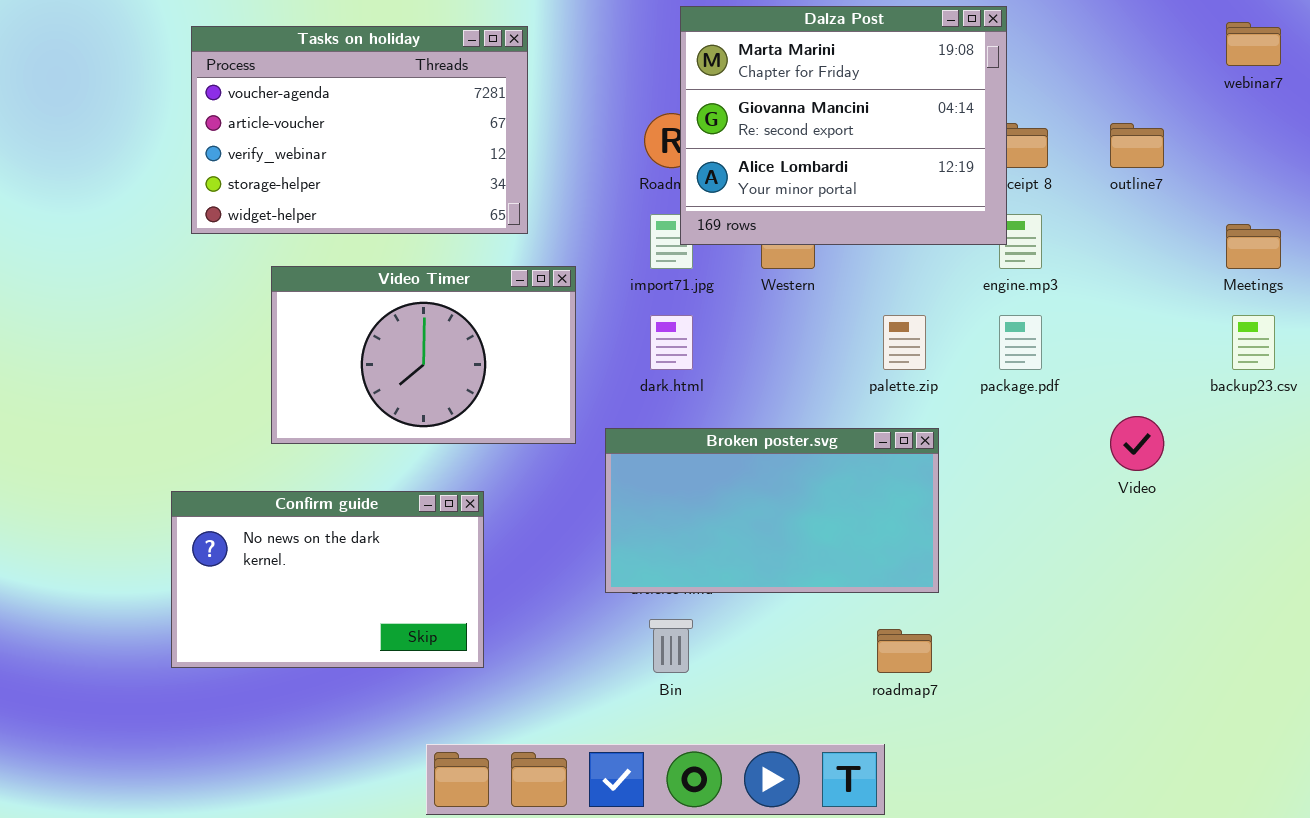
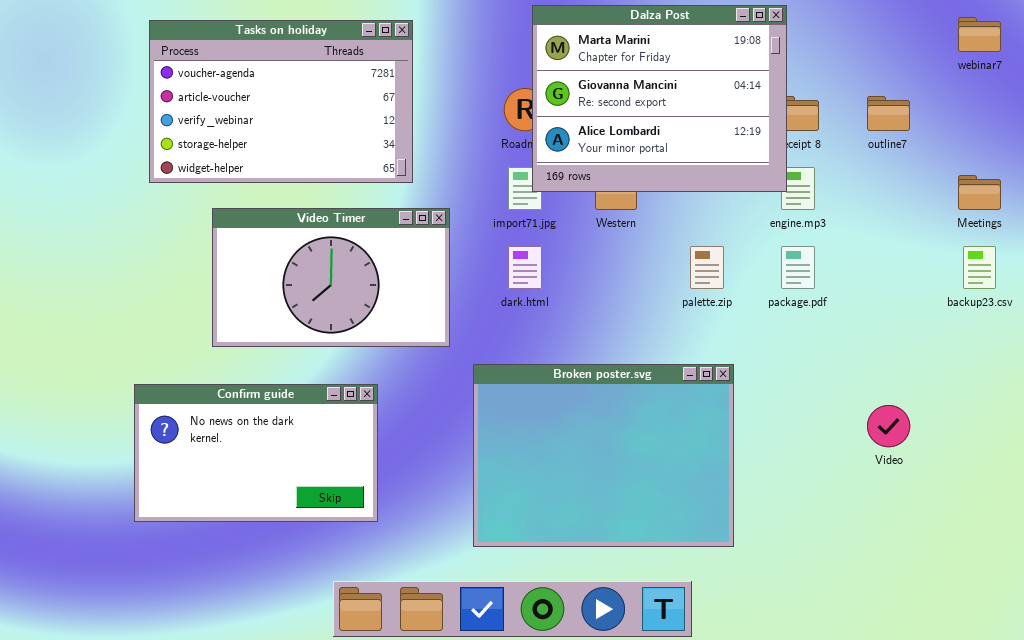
Video: [1110,416,1164,471] -> [867,405,910,447], moved
Broken poster.svg: [605,428,939,593] -> [473,364,734,547], moved, resized

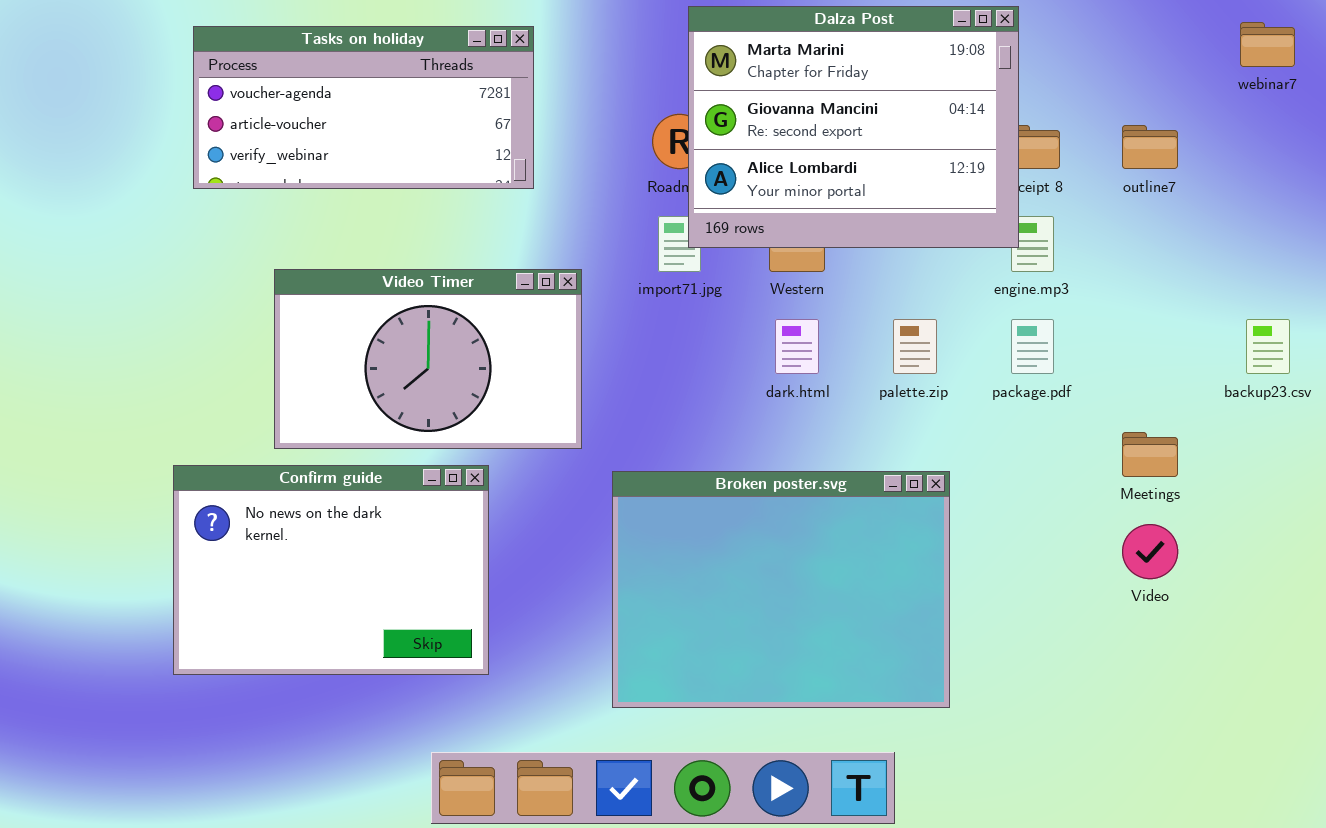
Tasks on holiday: [149,20,413,183] -> [193,26,534,189], resized
Meetings: [958,175,1001,210] -> [1122,432,1178,477], moved
dark.html: [508,246,542,289] -> [775,319,819,374], moved
Confirm guide: [134,384,378,522] -> [173,465,489,675], resized

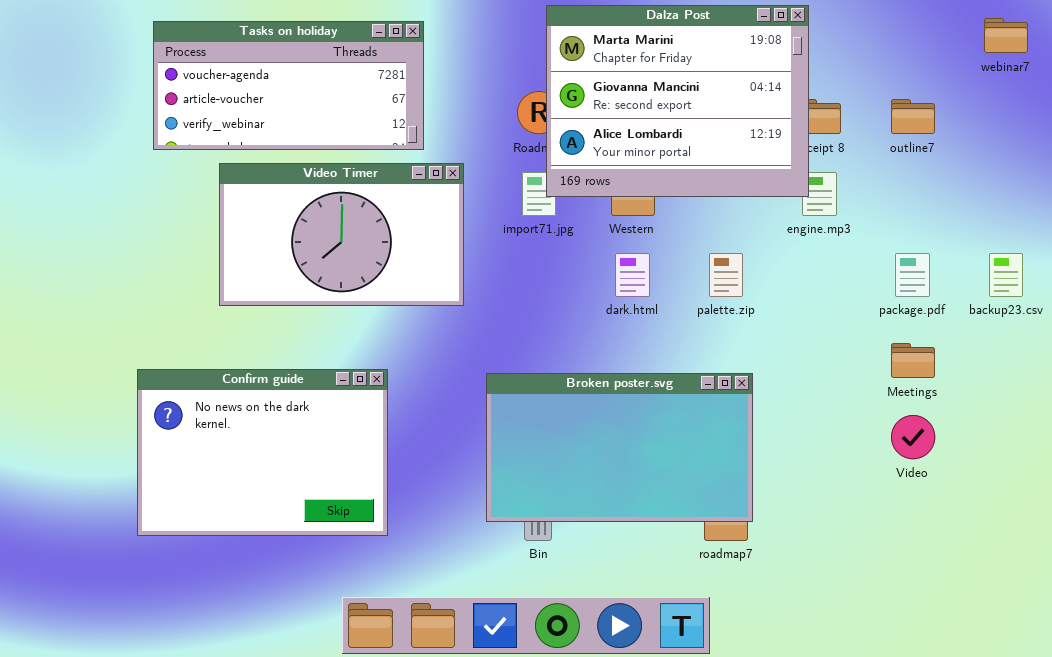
Video Timer: [274,269,582,449] -> [219,163,464,306], moved
package.pdf: [1011,319,1054,374] -> [895,253,930,297], moved
Broken poster.svg: [612,471,950,708] -> [486,373,753,522], resized

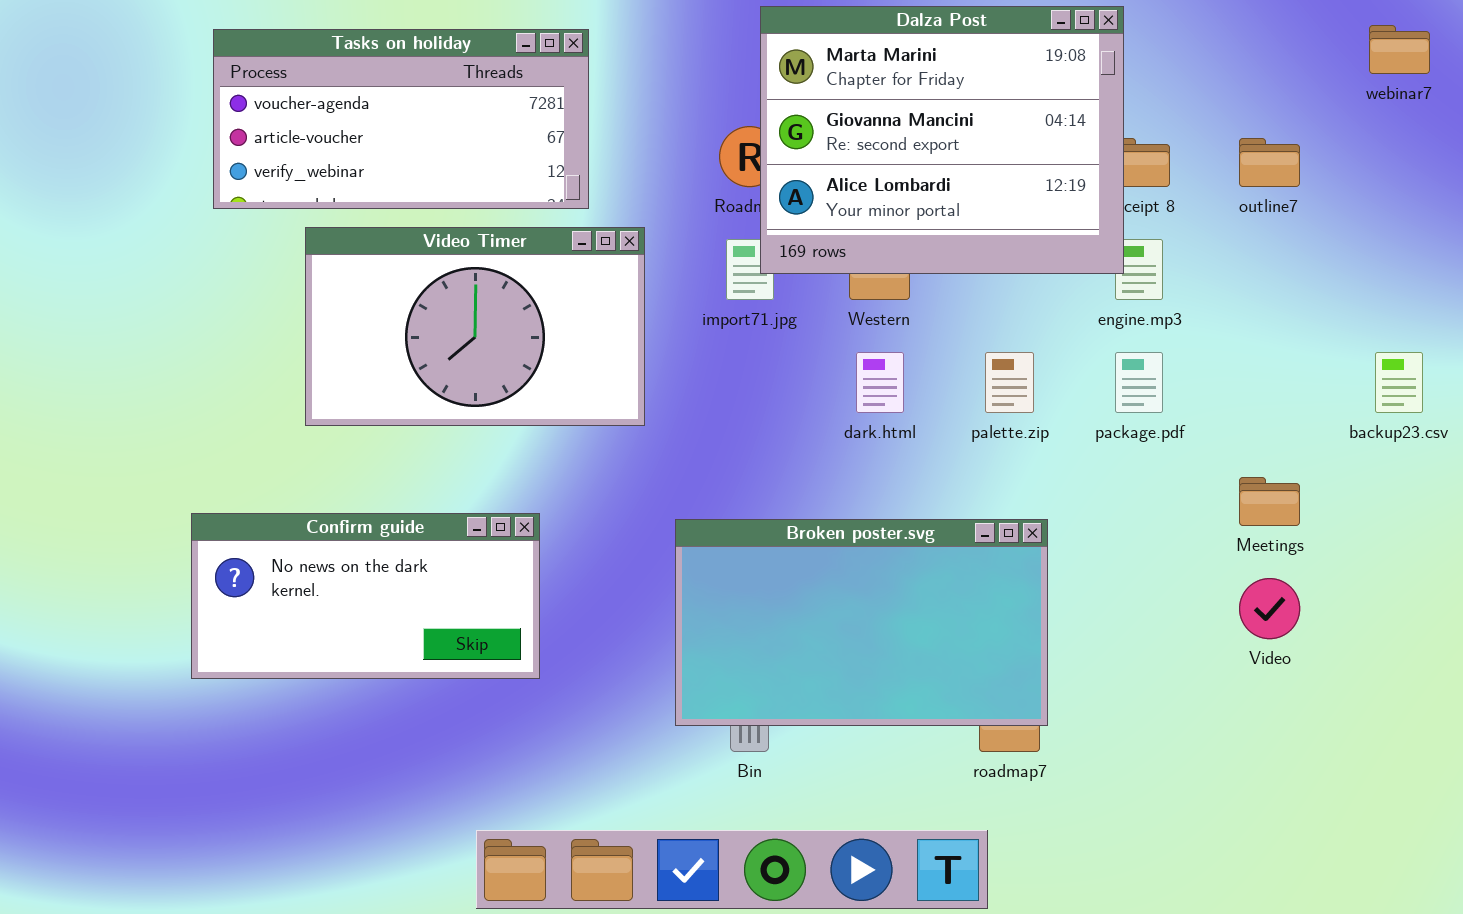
package.pdf: [895,253,930,297] -> [1115,352,1163,413], moved
Confirm guide: [137,369,388,536] -> [191,513,540,679], resized

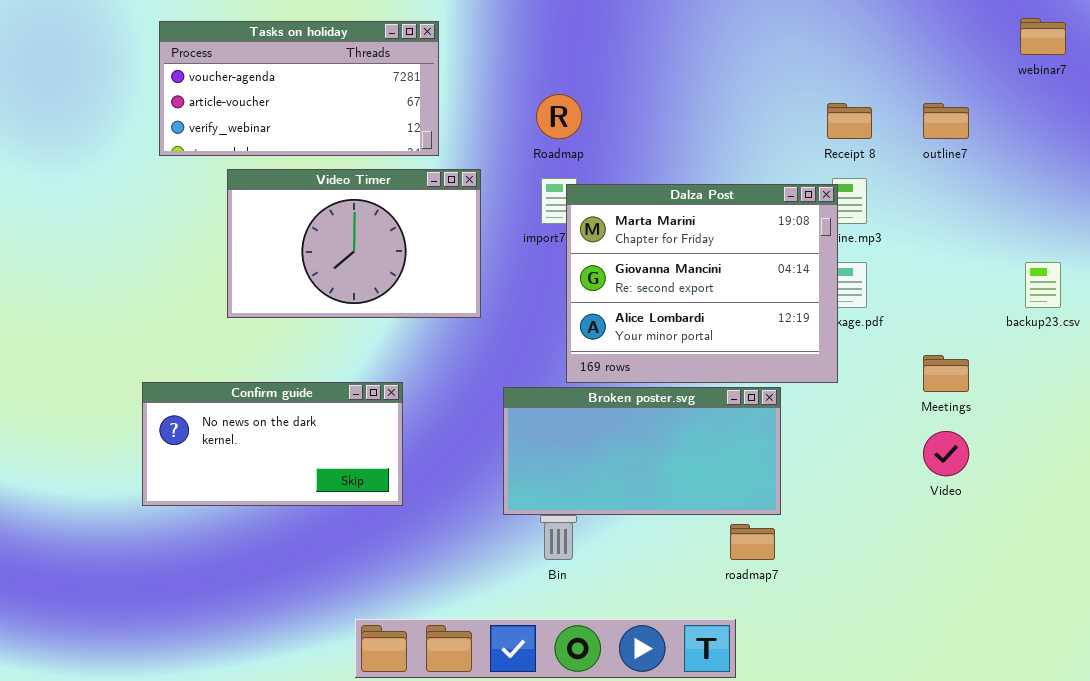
Dalza Post: [760,6,1124,274] -> [566,184,838,383], moved
Broken poster.svg: [675,519,1048,726] -> [503,387,781,515], resized

